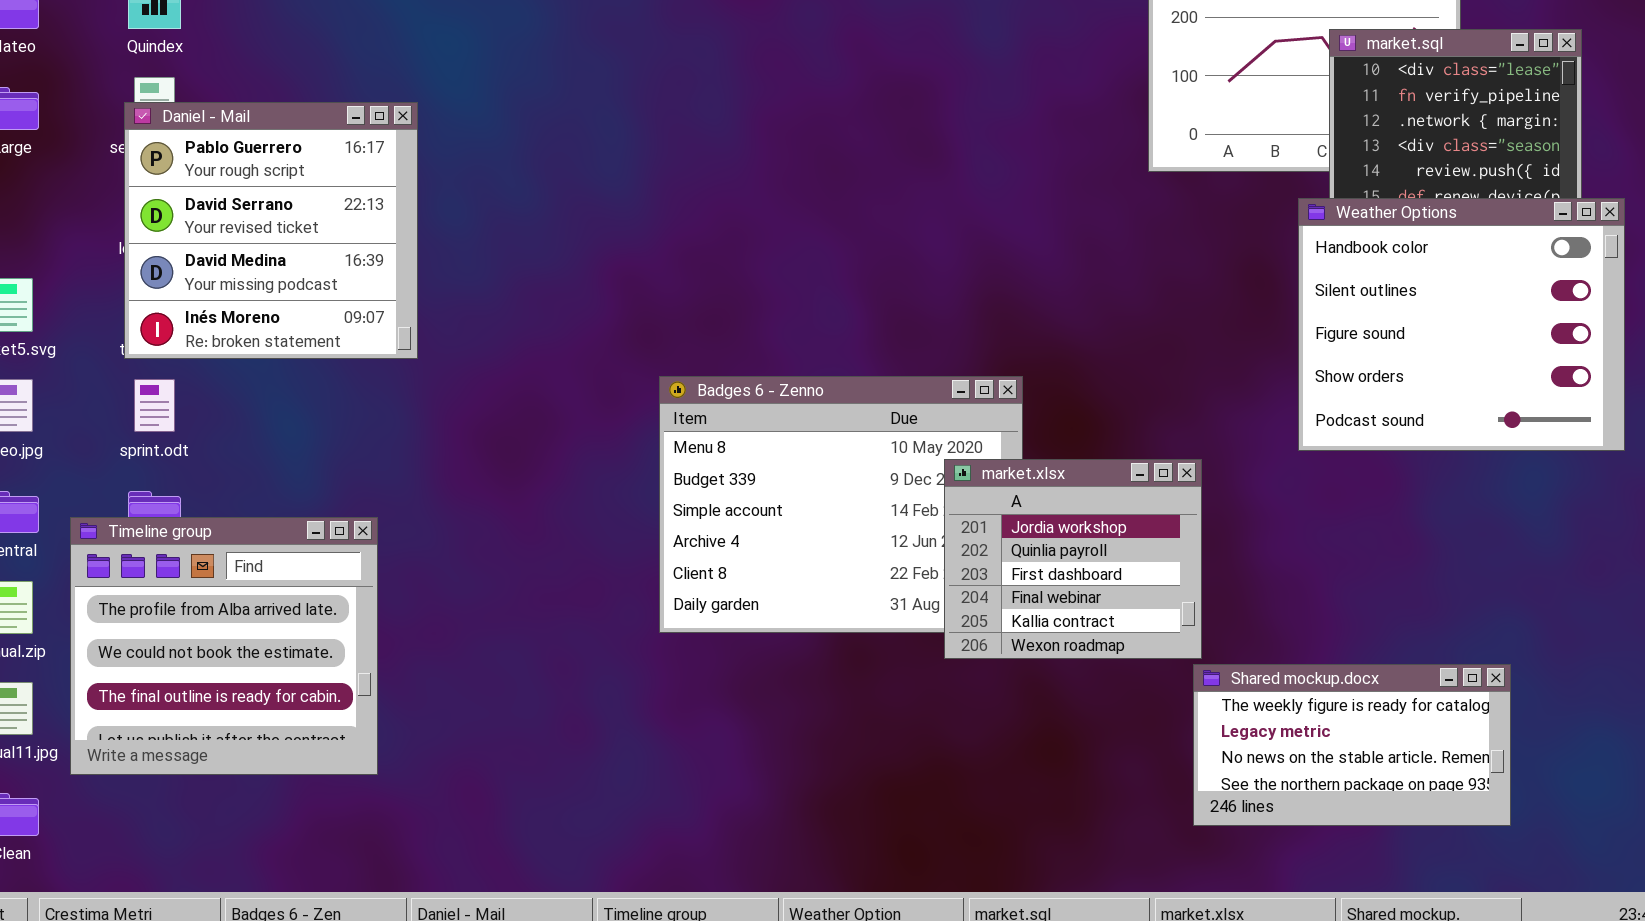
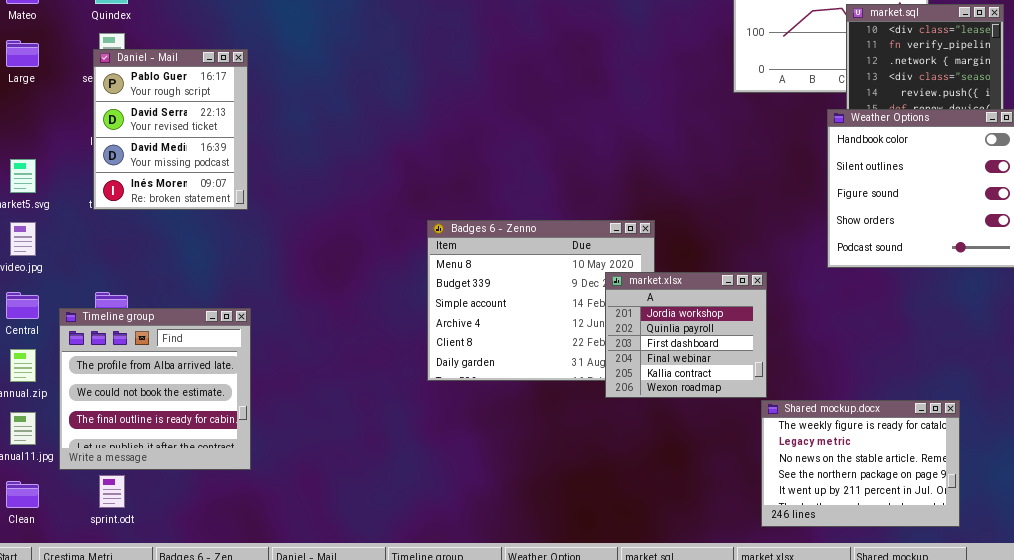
Daniel - Mail: [124,102,418,359] -> [93,49,248,210], resized
sprint.odt: [134,379,175,432] -> [99,475,125,508], moved
Shared mockup.docx: [1193,664,1511,826] -> [761,400,960,527], resized

